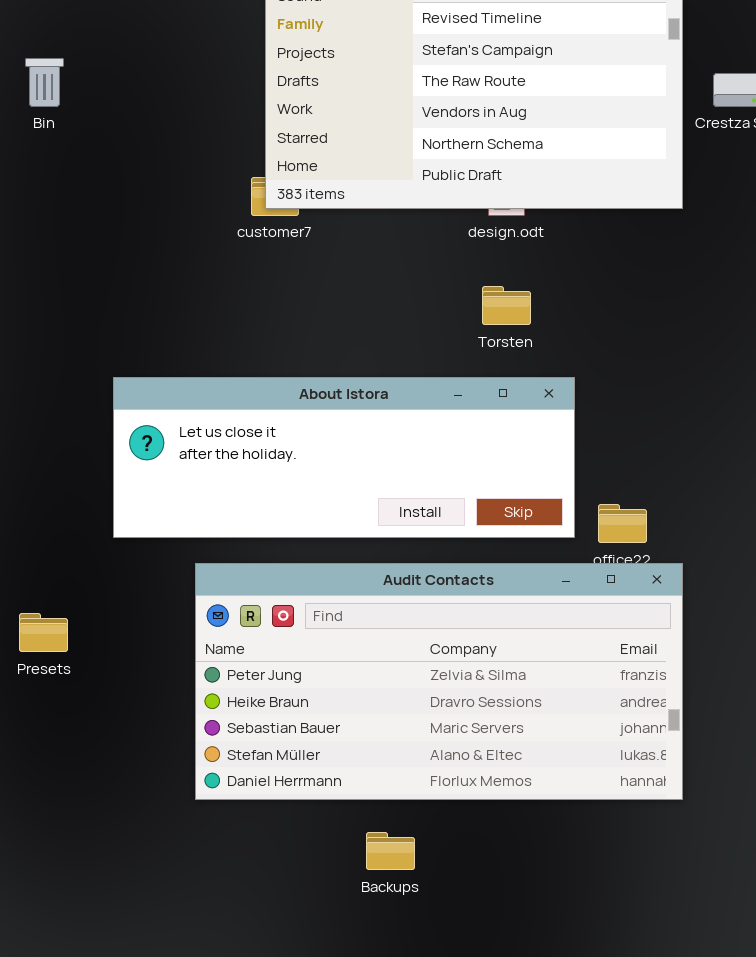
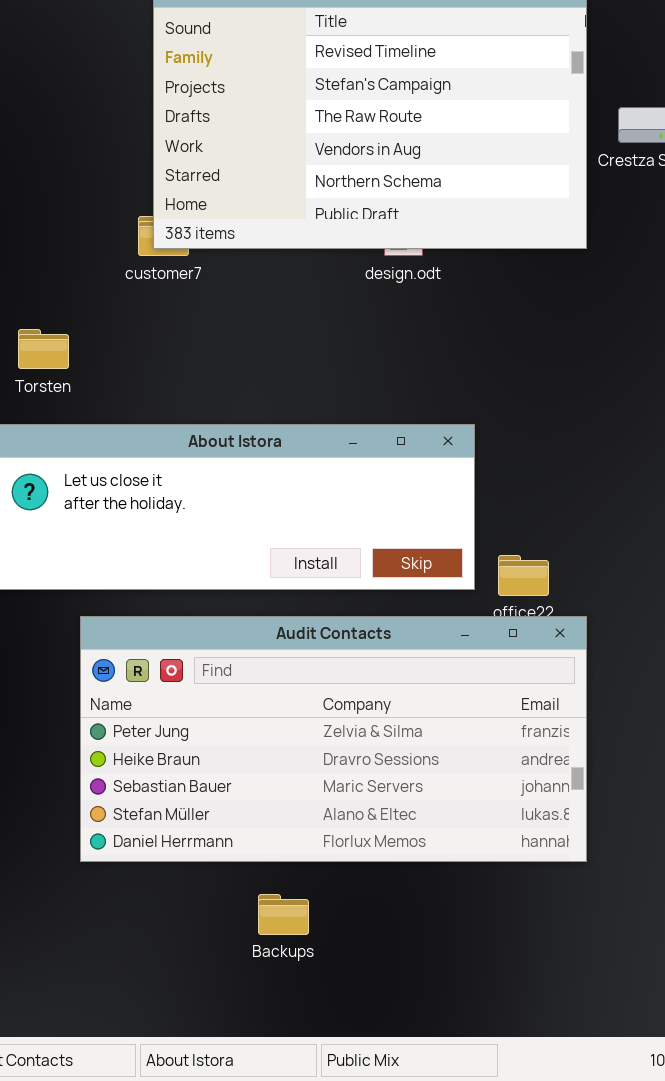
Torsten: [482,286,531,325] -> [18,329,69,369], moved

